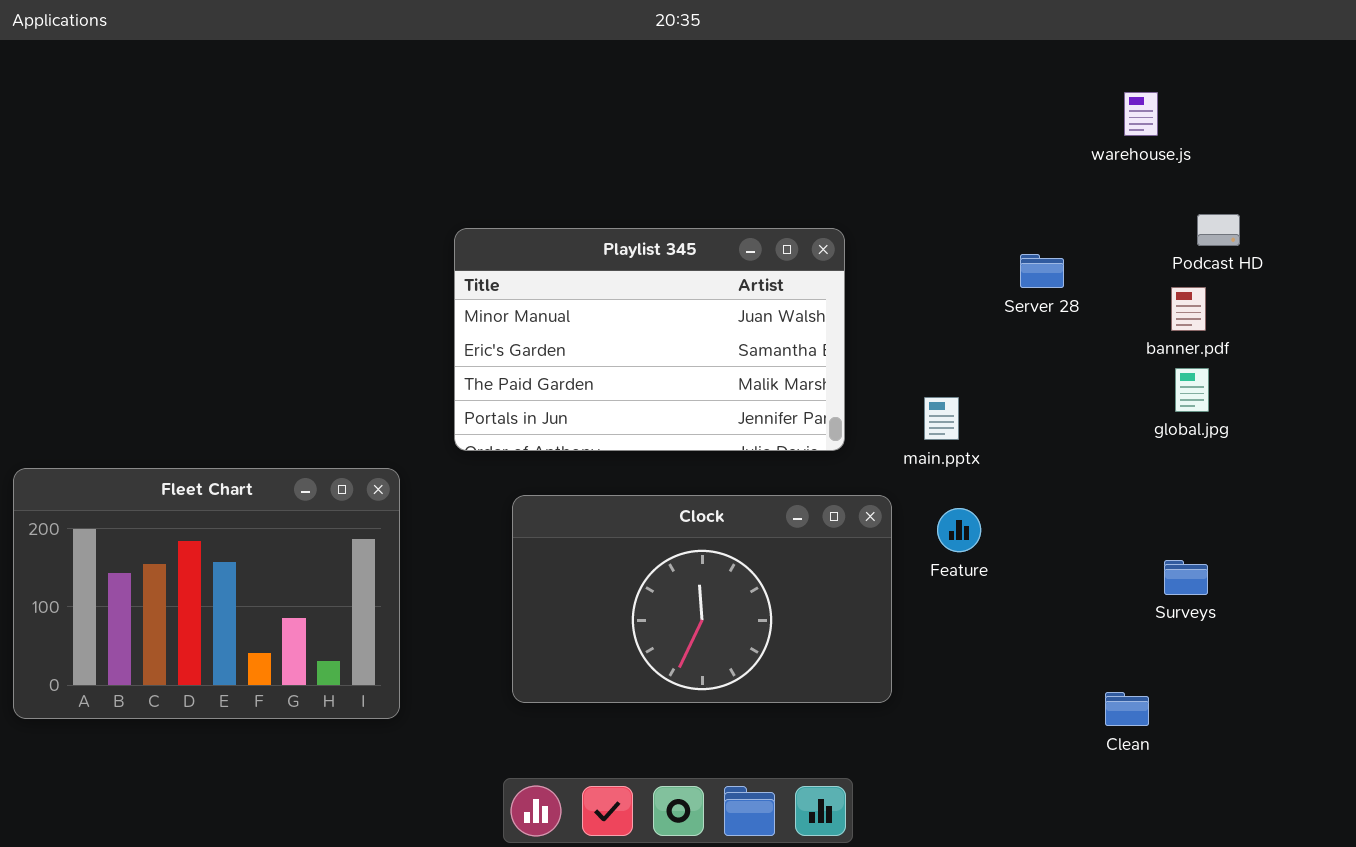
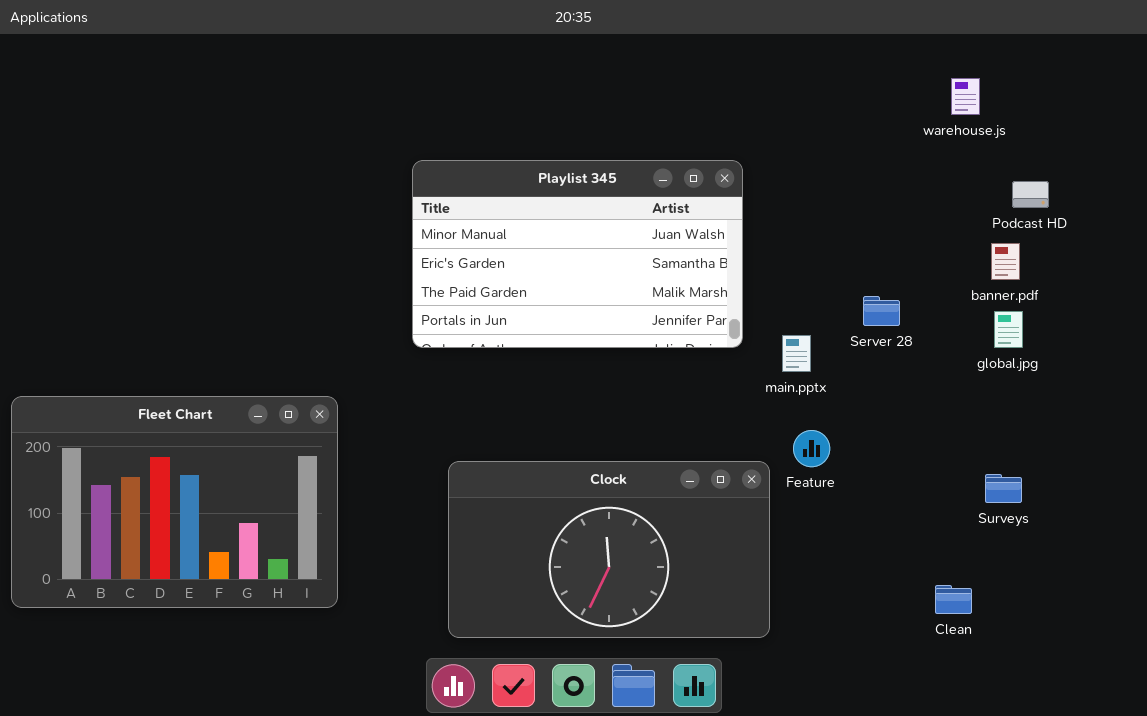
Playlist 345: [454,228,845,451] -> [412,160,743,348], moved
Server 28: [1020,254,1064,288] -> [863,296,900,326], moved
Clock: [512,495,892,703] -> [448,461,770,638], moved

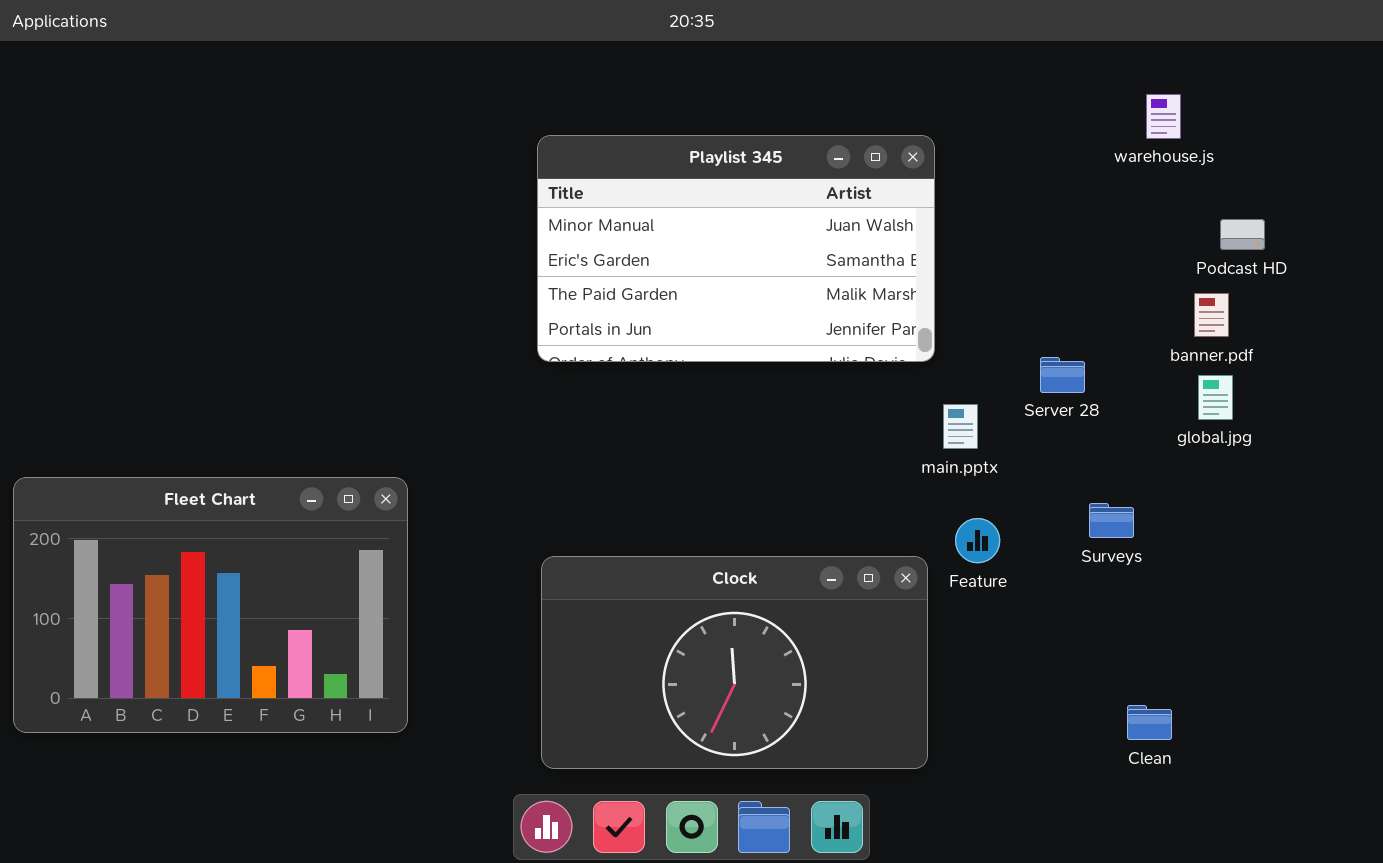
Playlist 345: [412,160,743,348] -> [537,135,935,362], moved
Surveys: [985,474,1022,503] -> [1089,503,1134,538], moved

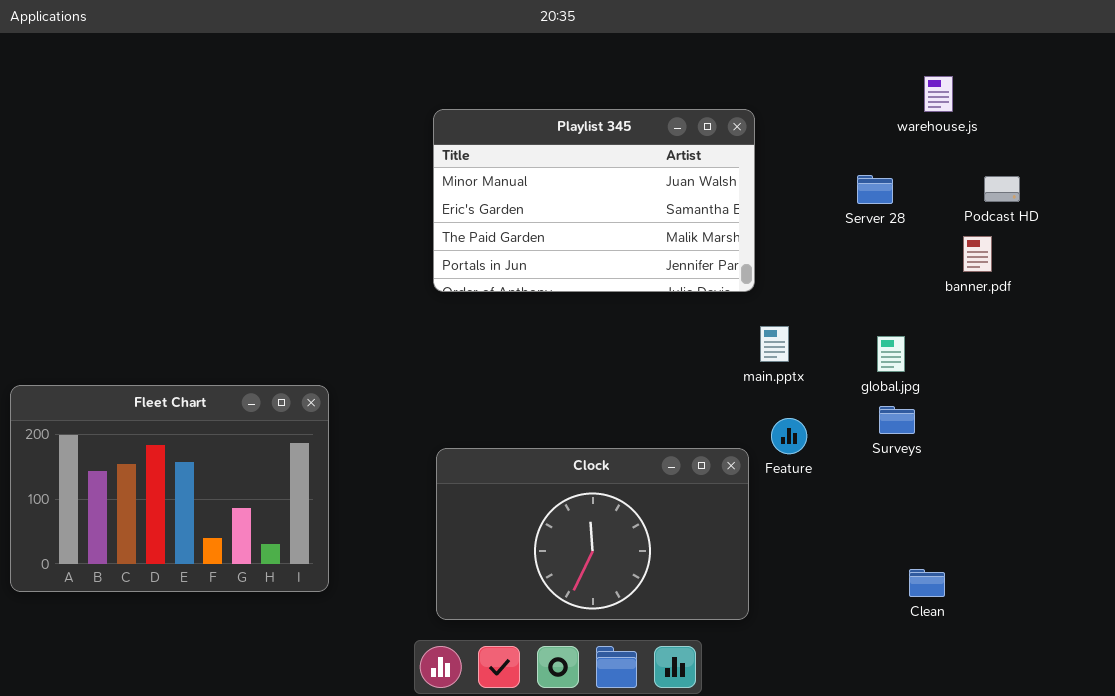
Server 28: [1040,357,1085,393] -> [857,175,893,204], moved
global.jpg: [1198,375,1233,420] -> [877,336,905,372], moved

